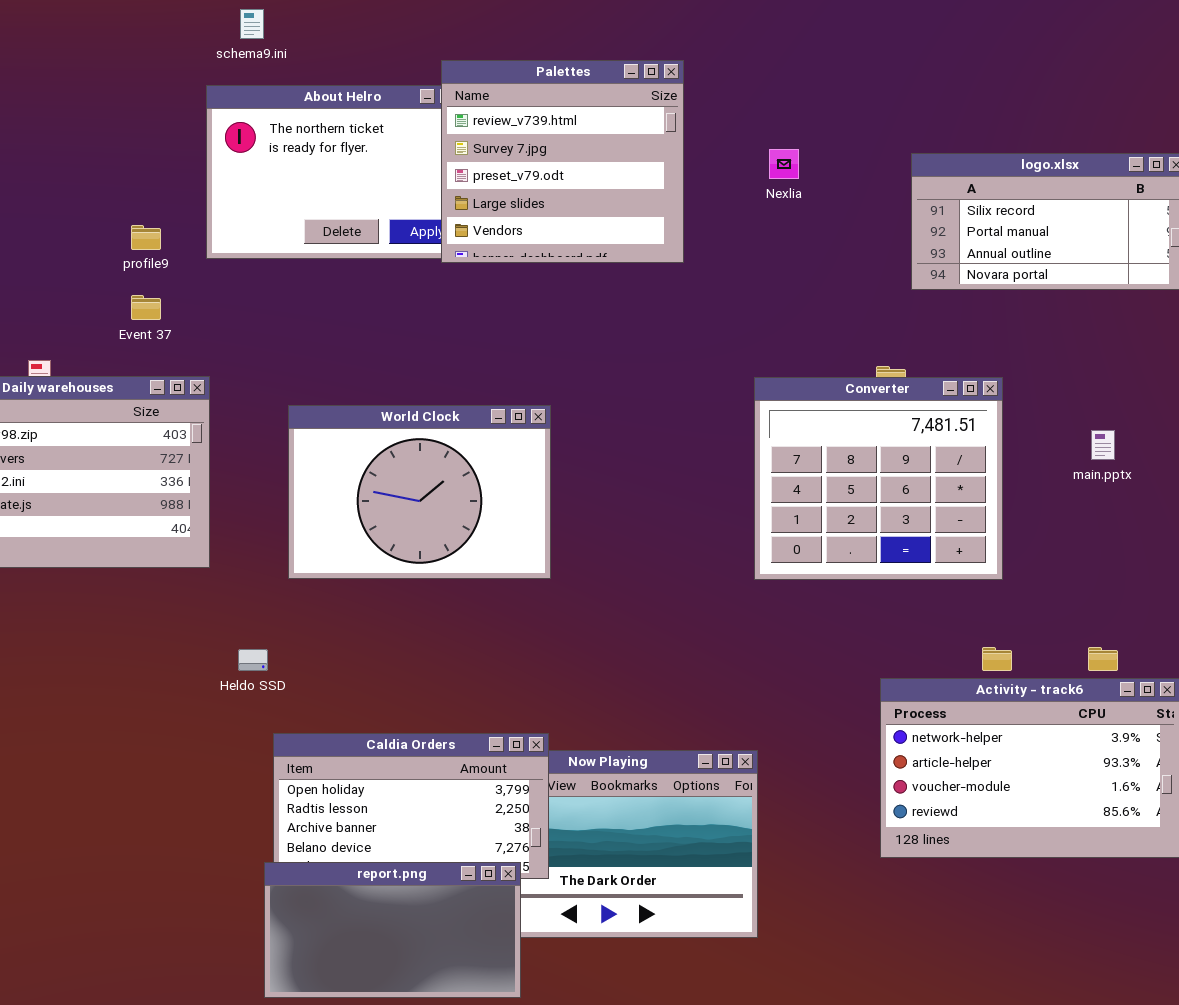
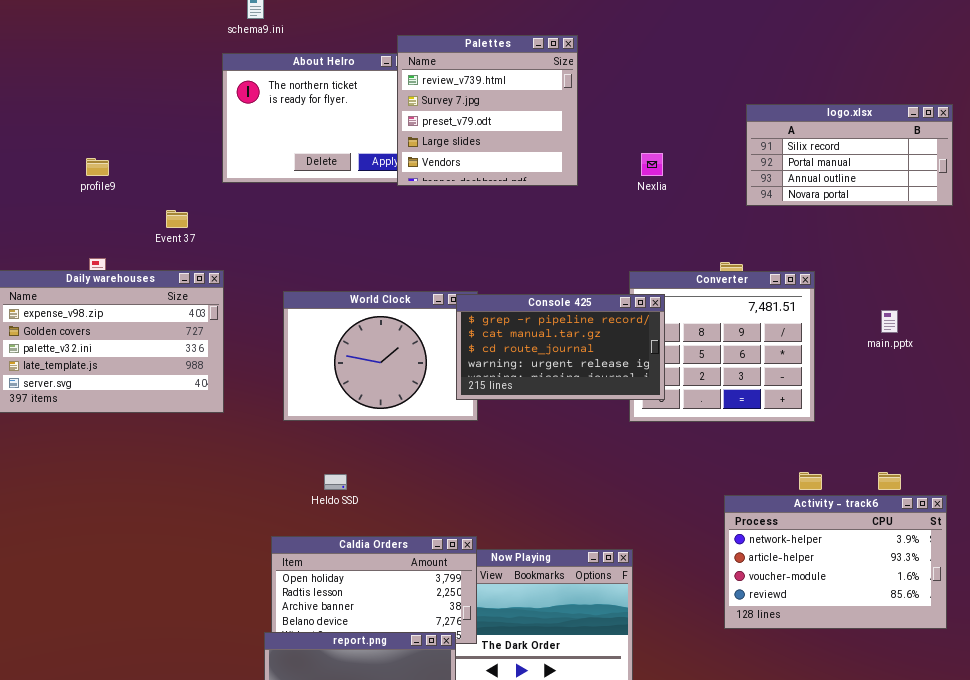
Nexlia: [769,149,799,179] -> [641,153,663,176], moved
profile9: [131,225,161,250] -> [86,158,109,176], moved
Console 425: none -> [456,294,665,400], opened
Heldo SSD: [238,649,268,671] -> [324,474,347,490], moved

